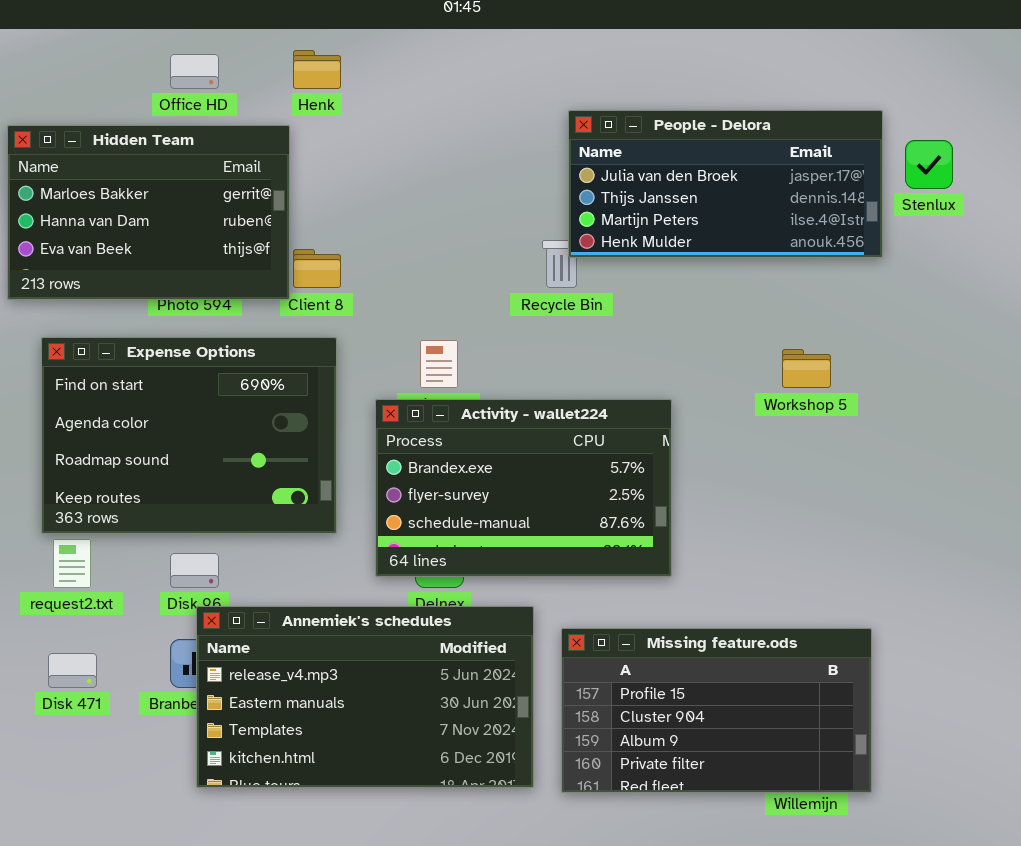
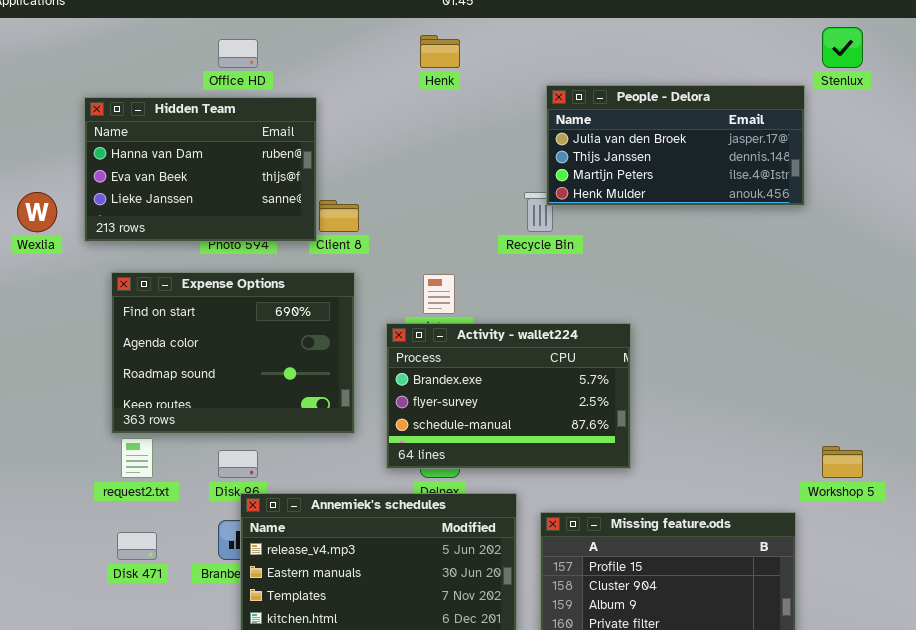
Henk: [293,50,341,89] -> [420,35,460,68], moved
Hidden Team: [7,125,290,300] -> [84,97,317,242], scrolled down 1 row
Stenlux: [905,140,953,189] -> [822,27,863,68], moved
Workshop 5: [782,349,831,388] -> [822,446,863,478], moved

